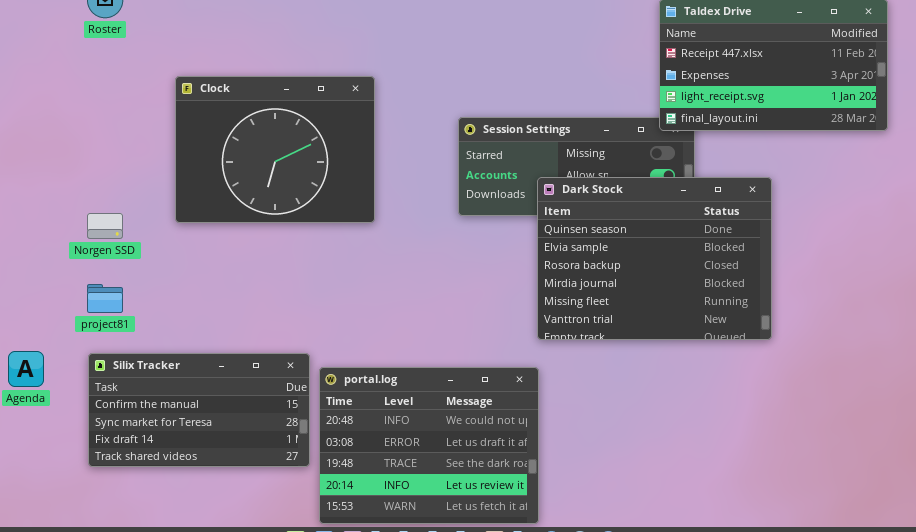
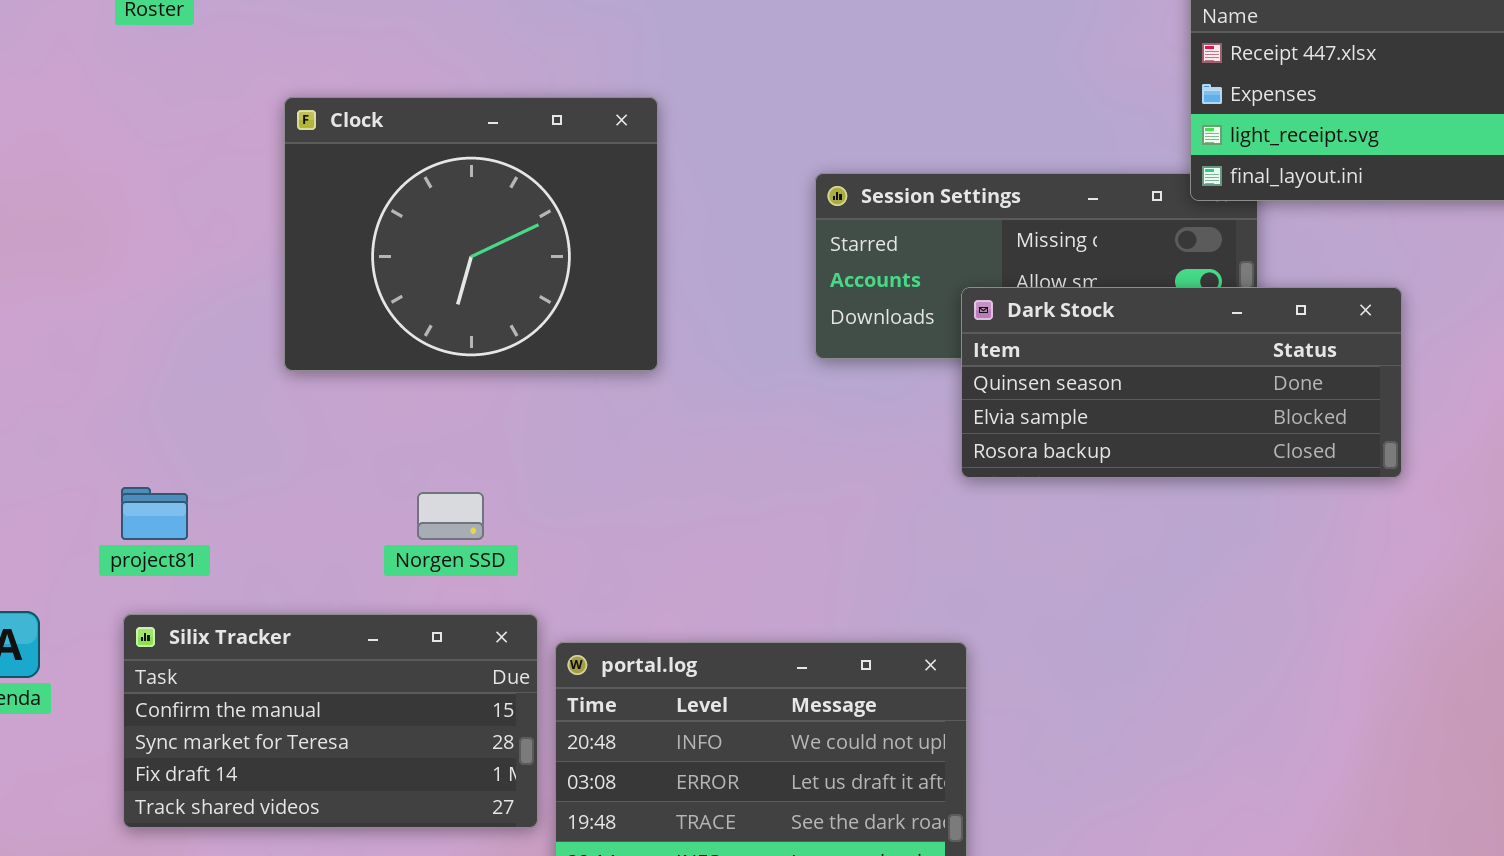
Dark Stock: [537,177,772,340] -> [961,287,1402,478], resized
Norgen SSD: [87,213,123,239] -> [417,492,484,540], moved

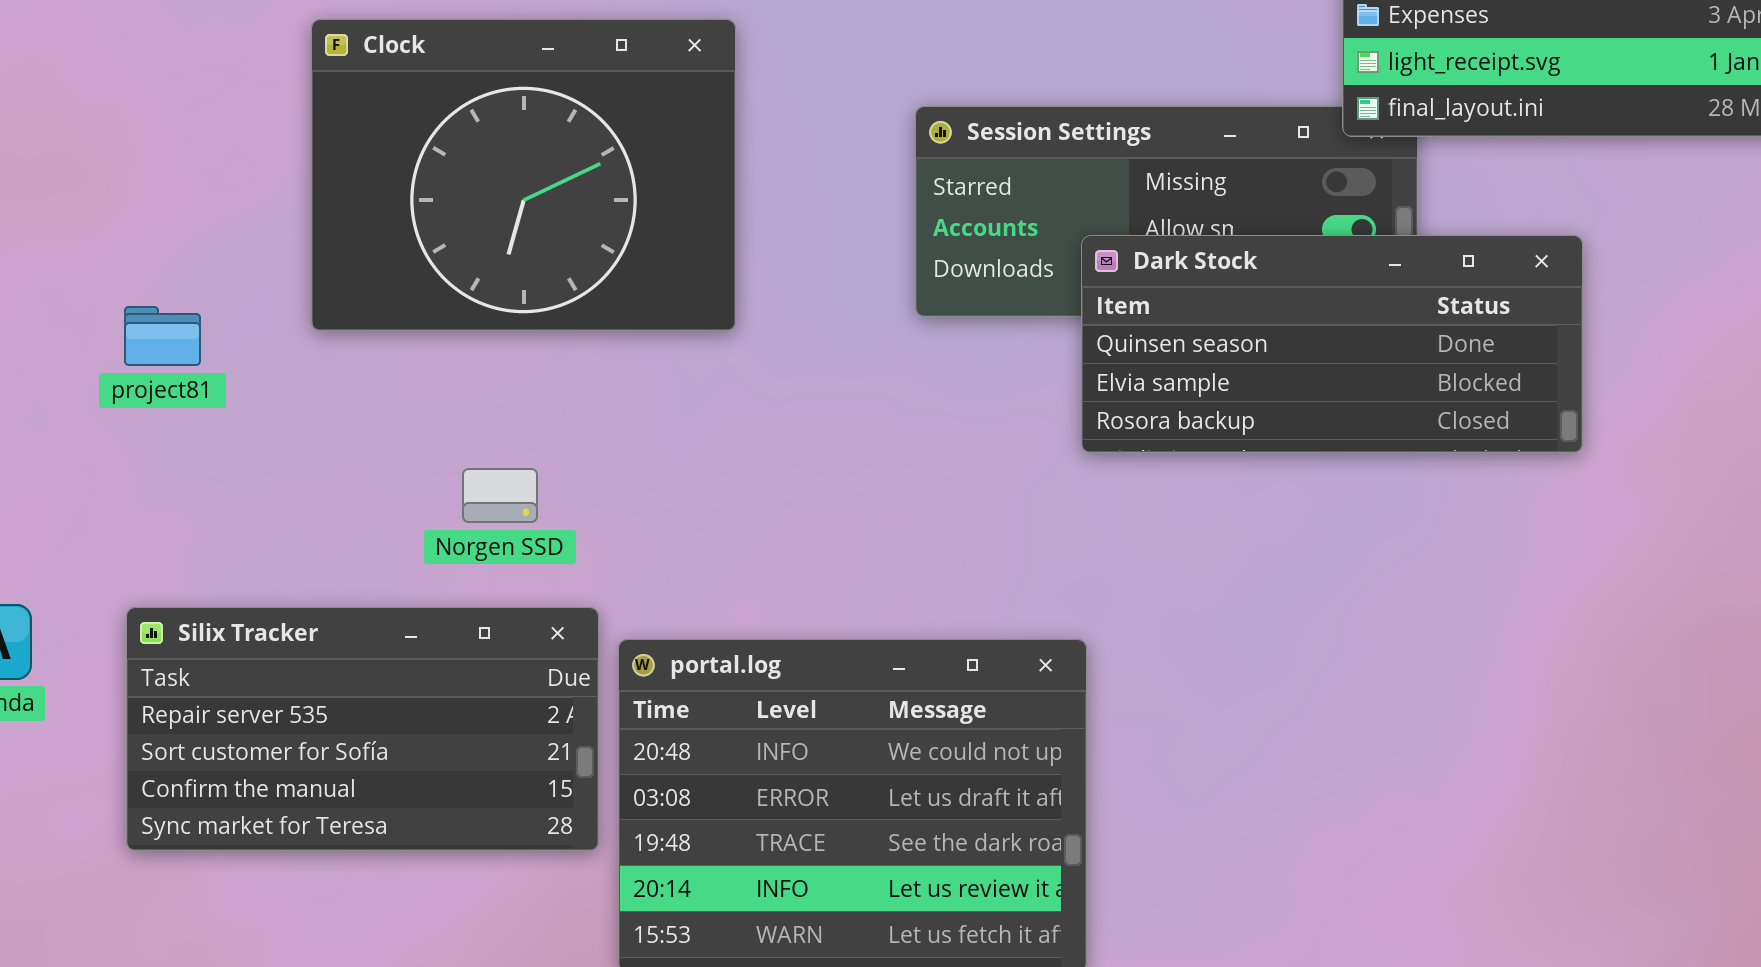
project81: [121,487,188,540] -> [124,306,201,366], moved
Silix Tracker: [123,614,538,828] -> [126,607,599,851], scrolled up 2 rows

